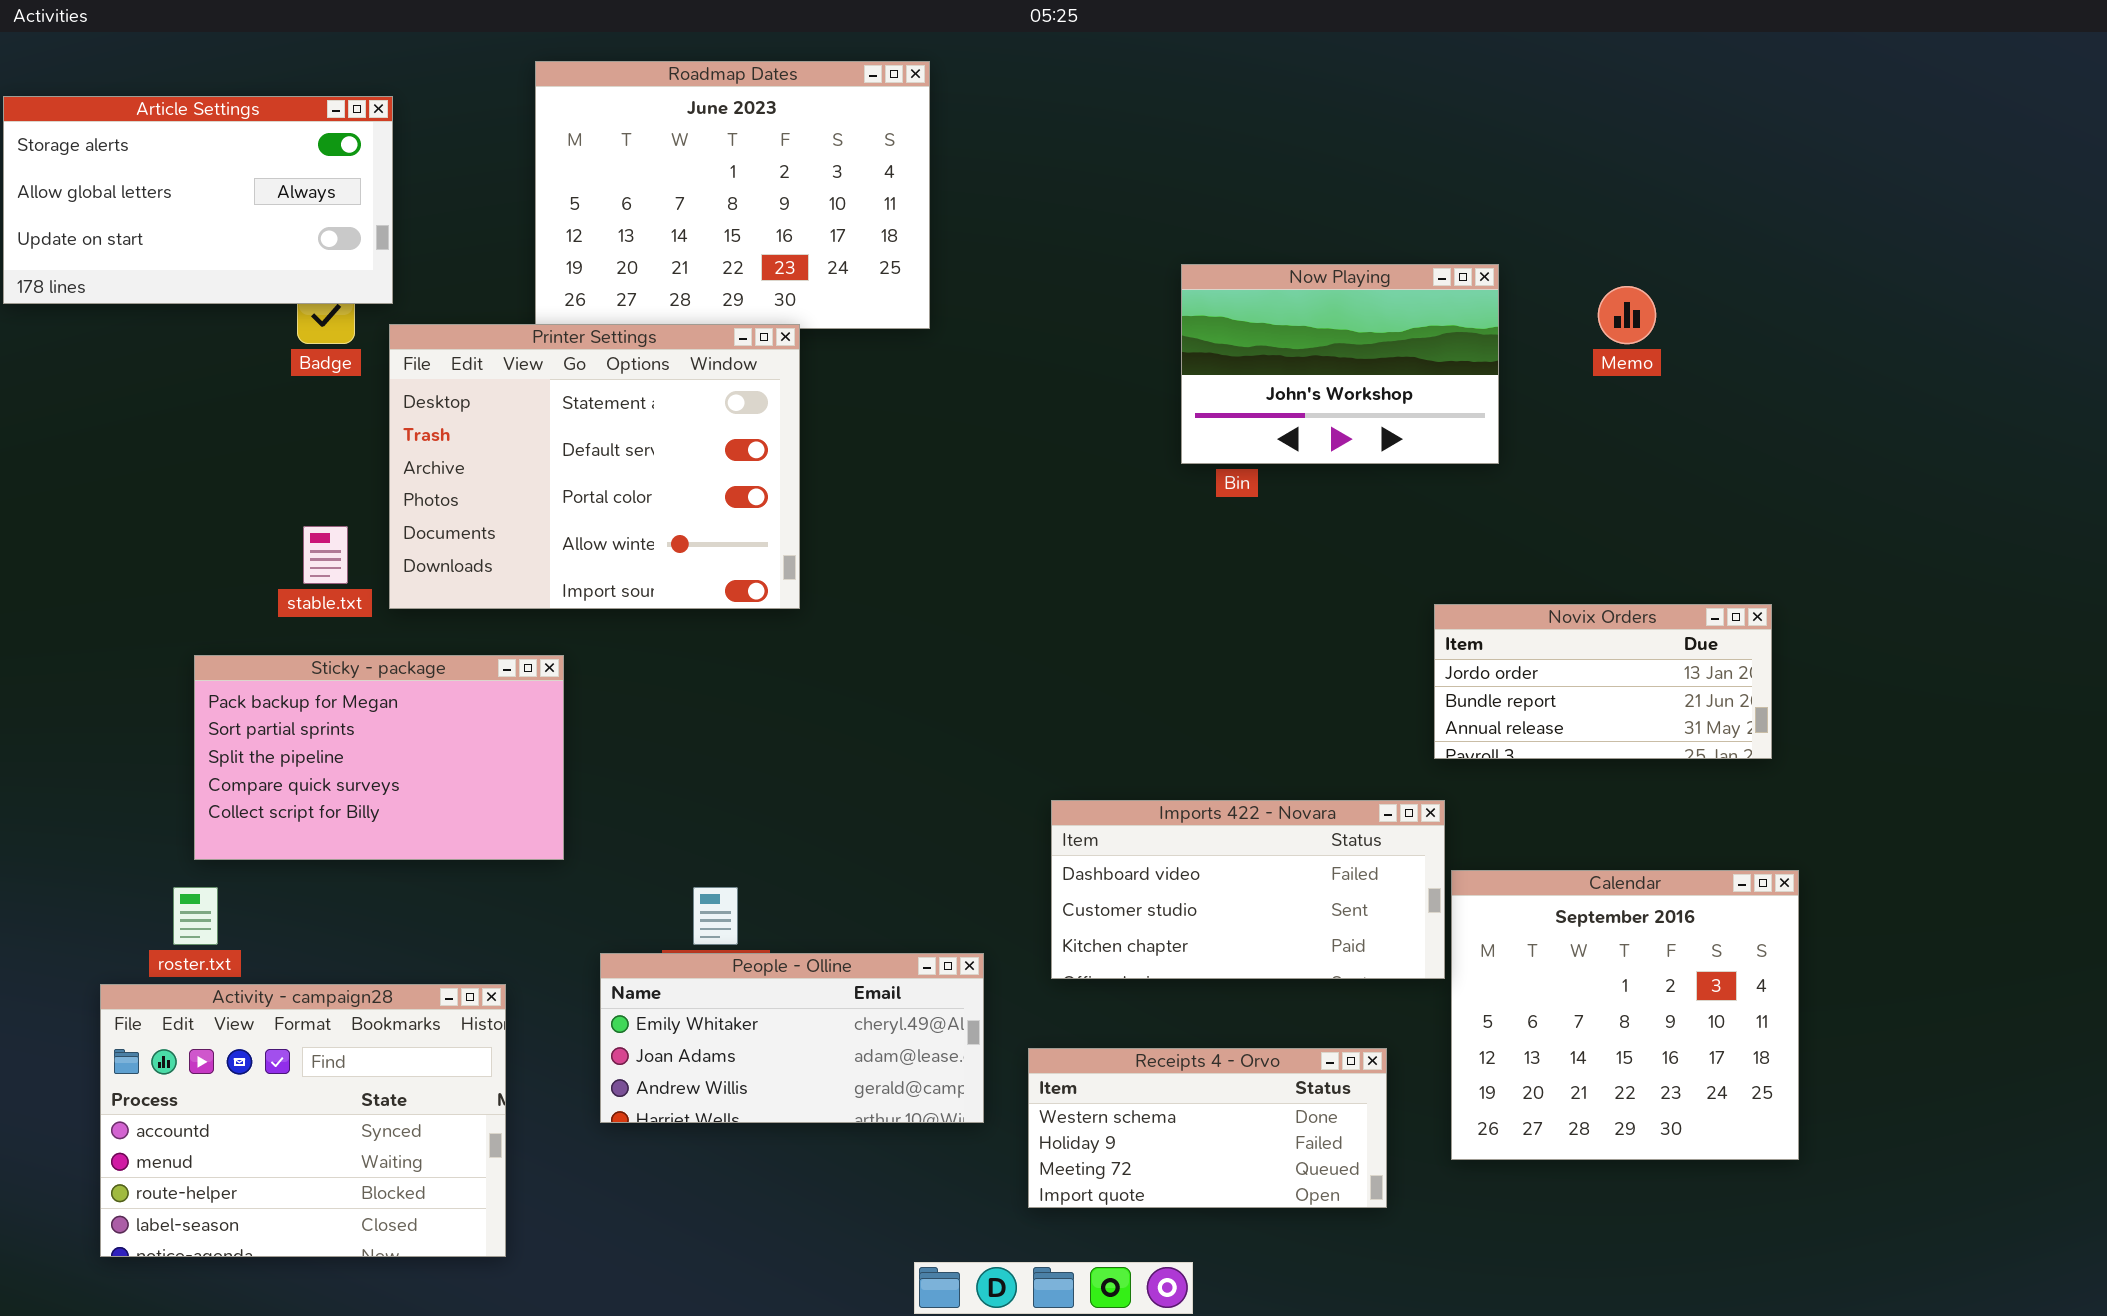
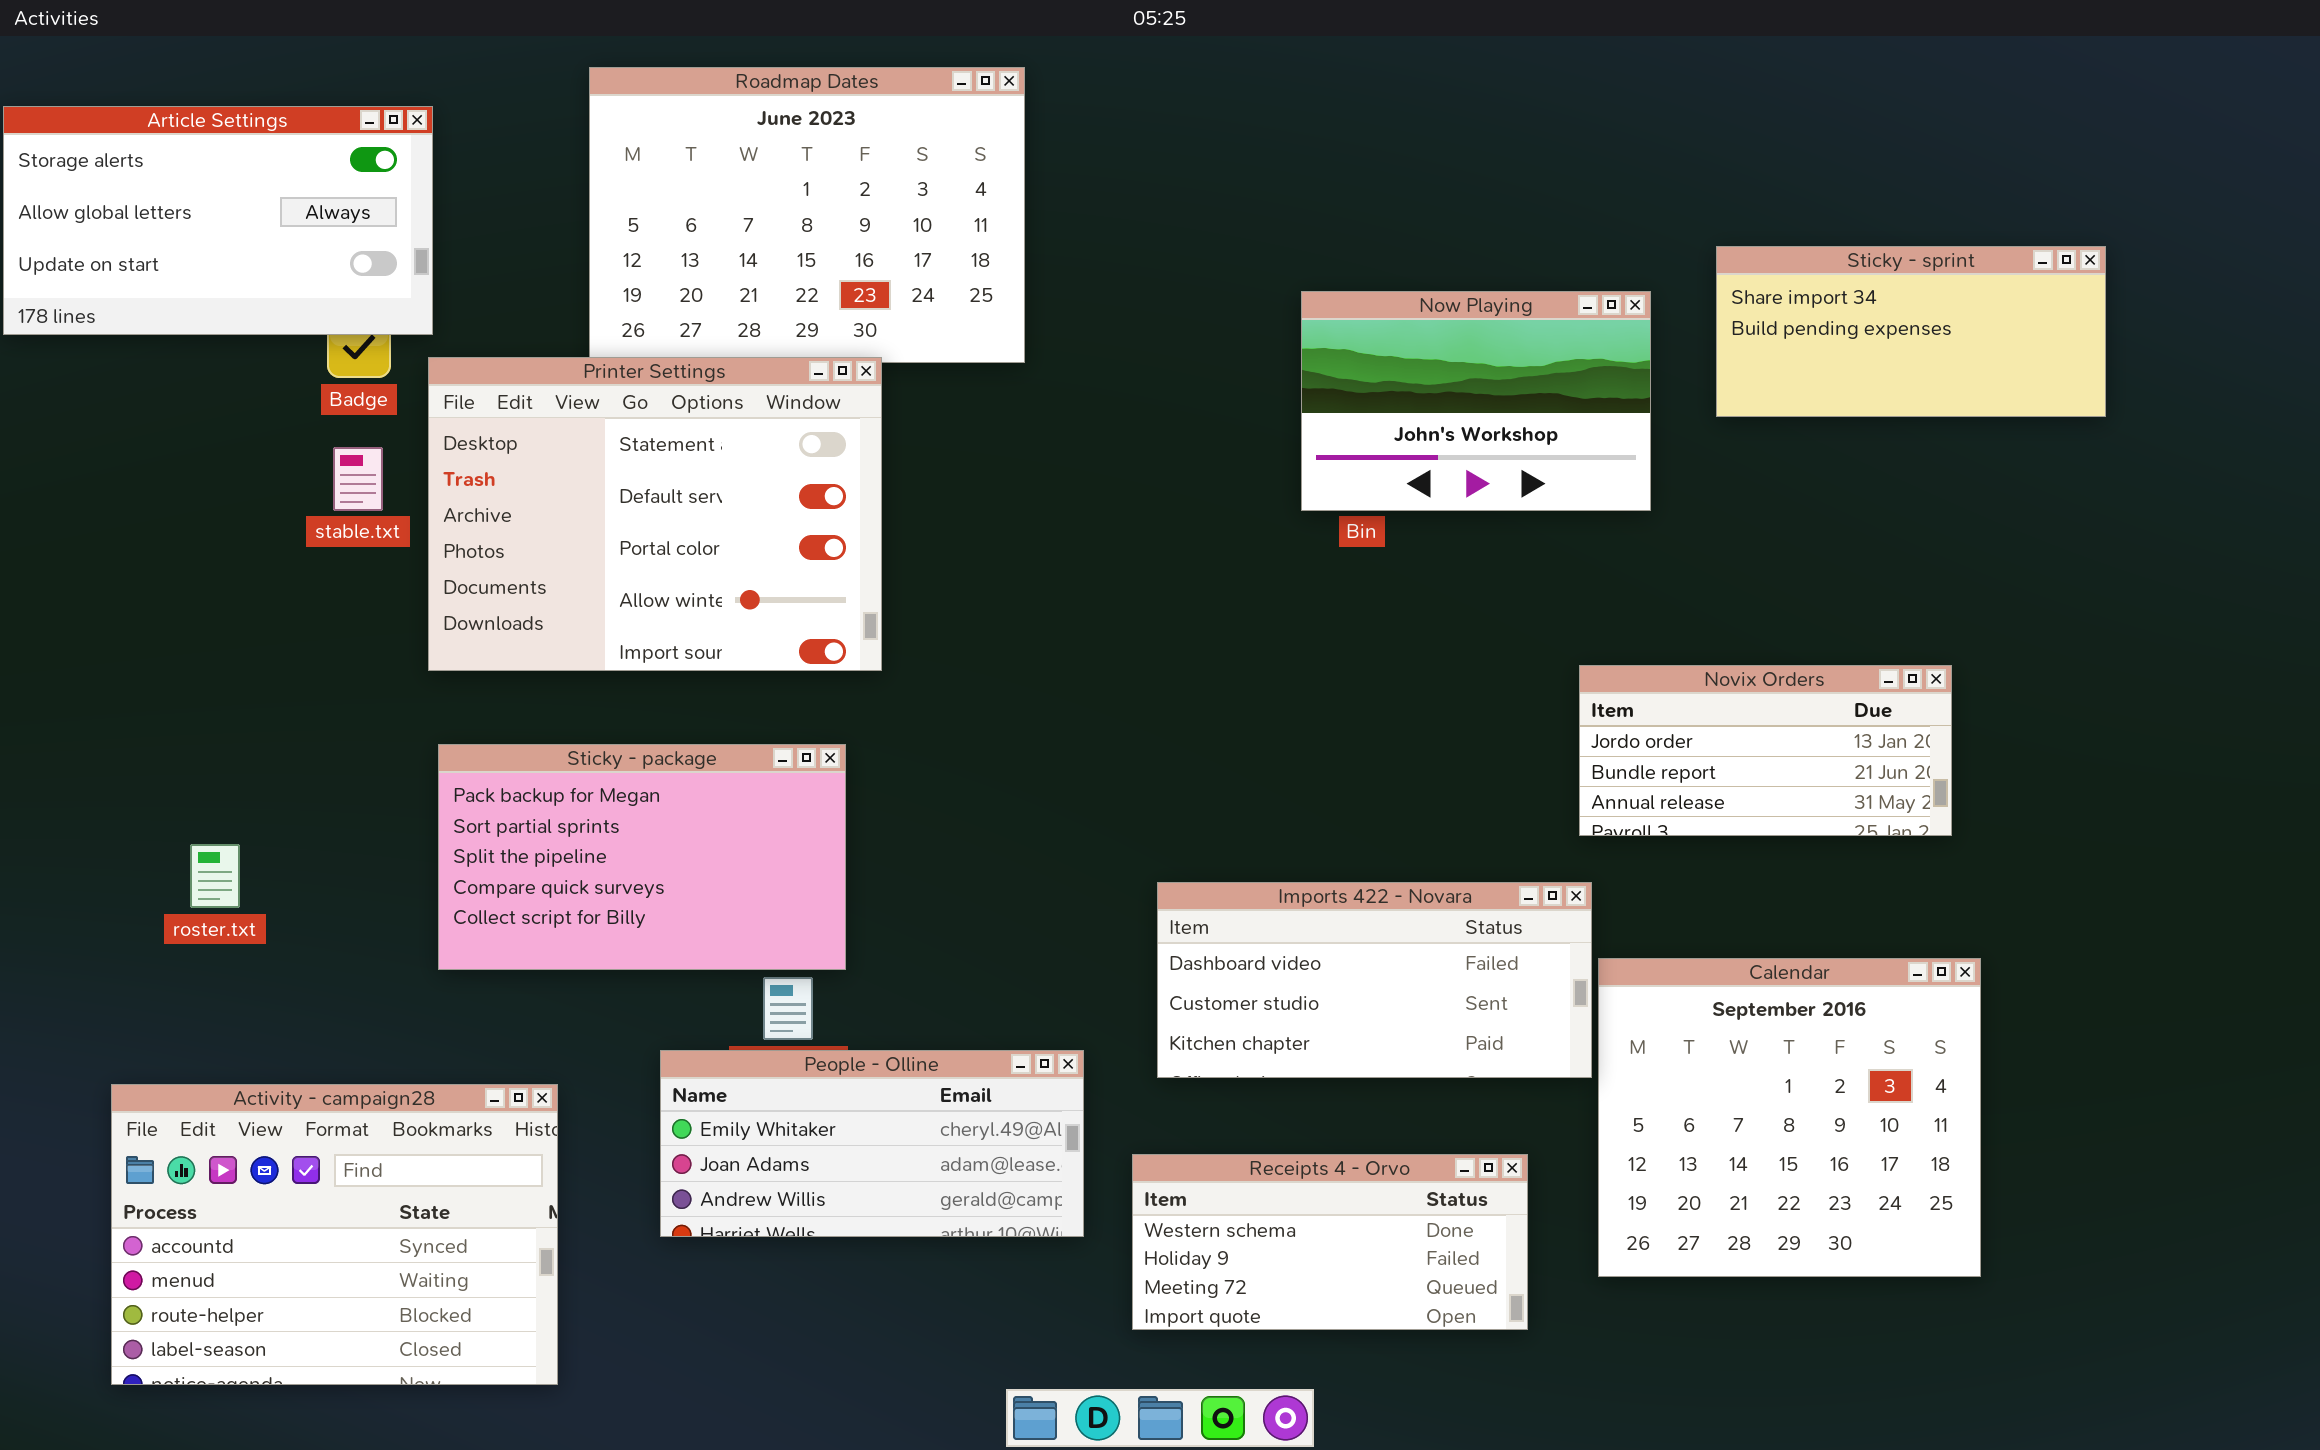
Sticky - sprint: none -> [1716,246,2106,417], opened
stable.txt: [303,526,348,584] -> [333,447,383,511], moved
Sticky - package: [194,655,564,860] -> [438,744,846,970], moved
roster.txt: [173,887,218,945] -> [190,844,240,908], moved

